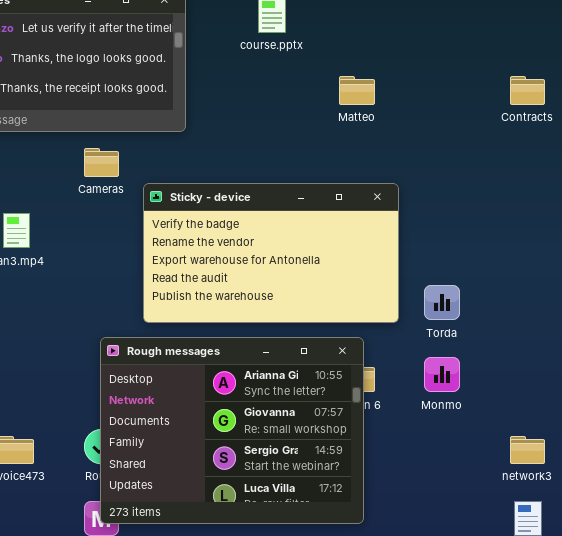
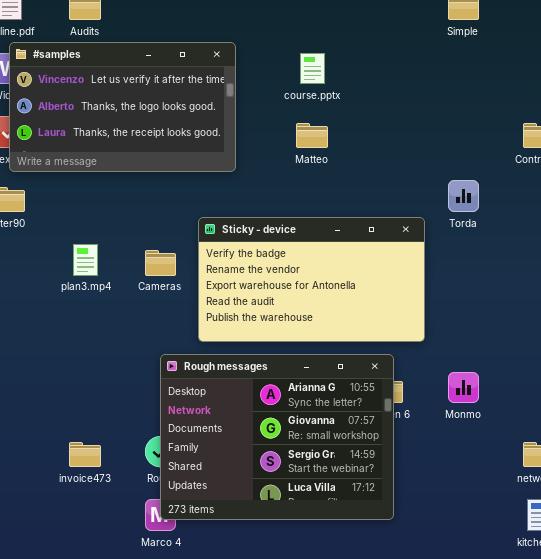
Matteo: [339,76,375,105] -> [296,123,328,148], moved
Cameras: [84,148,119,177] -> [145,250,176,276], moved
Torda: [424,285,460,320] -> [448,180,479,212], moved

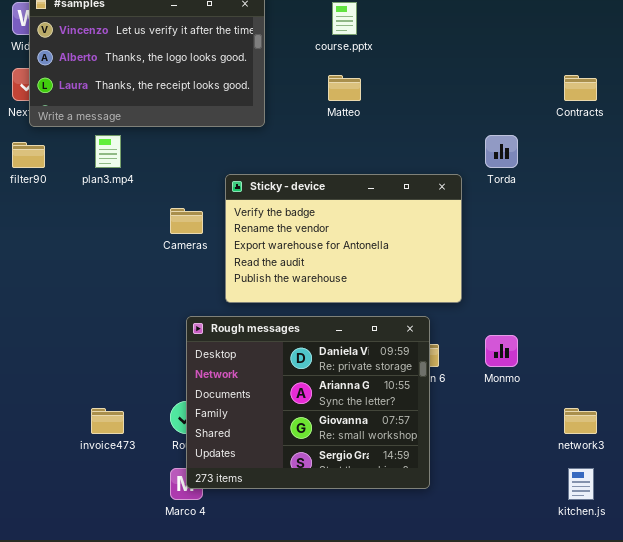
plan3.mp4: [73,244,98,276] -> [95,135,121,168], moved
Rough messages: [160,354,394,520] -> [186,316,430,489], scrolled up 1 row

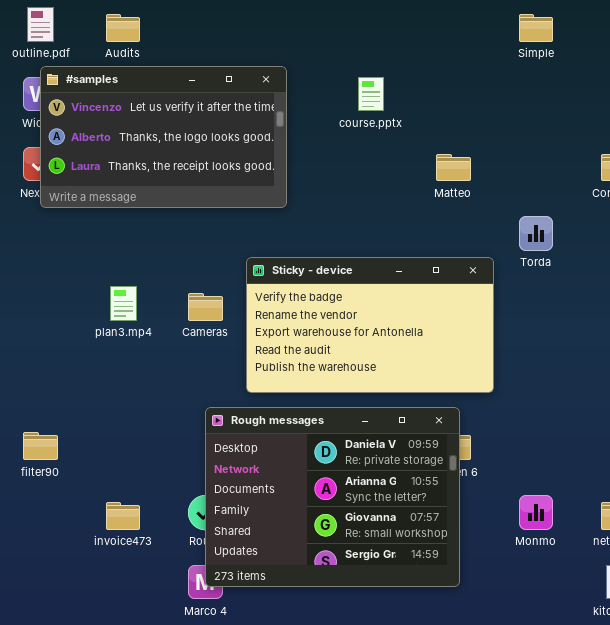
Matteo: [328,75,361,101] -> [436,154,471,181], moved
plan3.mp4: [95,135,121,168] -> [110,286,137,321], moved
filter90: [12,142,45,168] -> [23,432,58,460], moved
Monmo: [485,335,518,367] -> [519,495,553,530], moved

